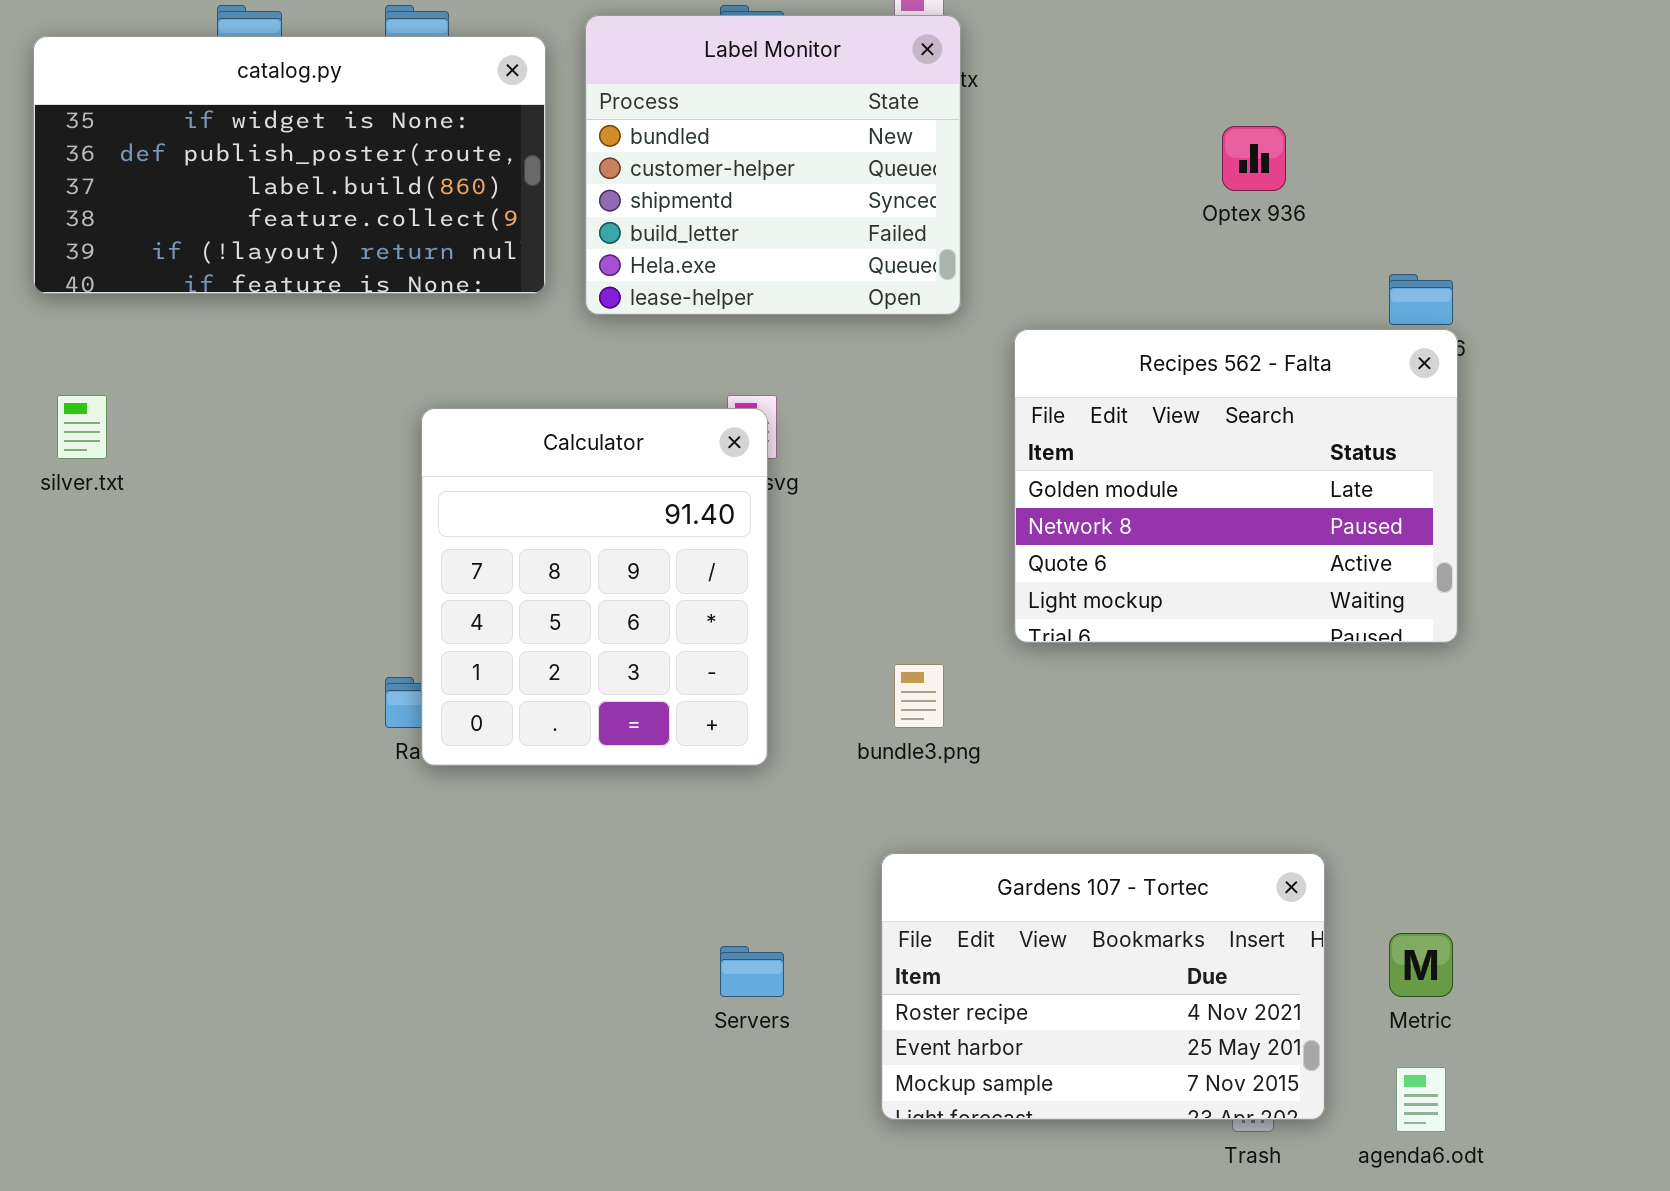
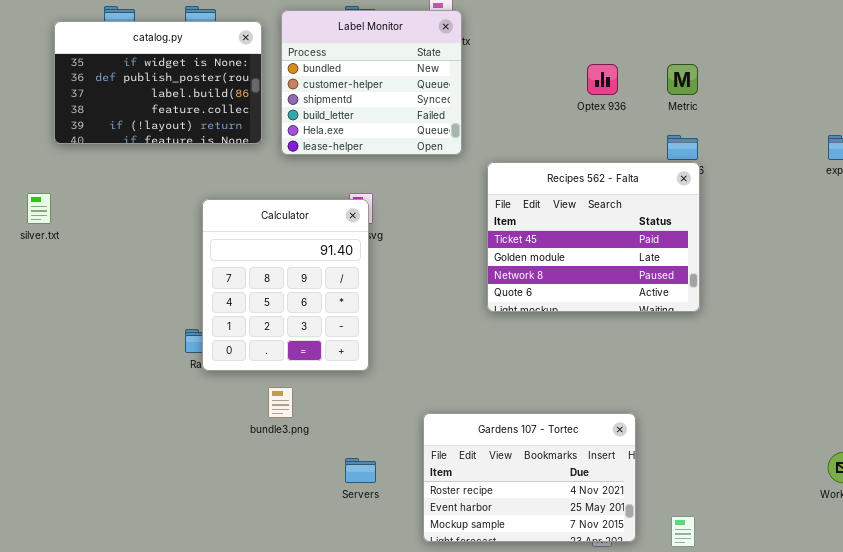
catalog.py: [33,36,546,294] -> [54,21,262,144], resized
Recipes 562 - Falta: [1014,329,1458,643] -> [487,162,700,312], scrolled up 1 row
bundle3.png: [894,664,944,728] -> [268,387,293,418], moved
Metric: [1389,933,1453,997] -> [667,64,698,95], moved

